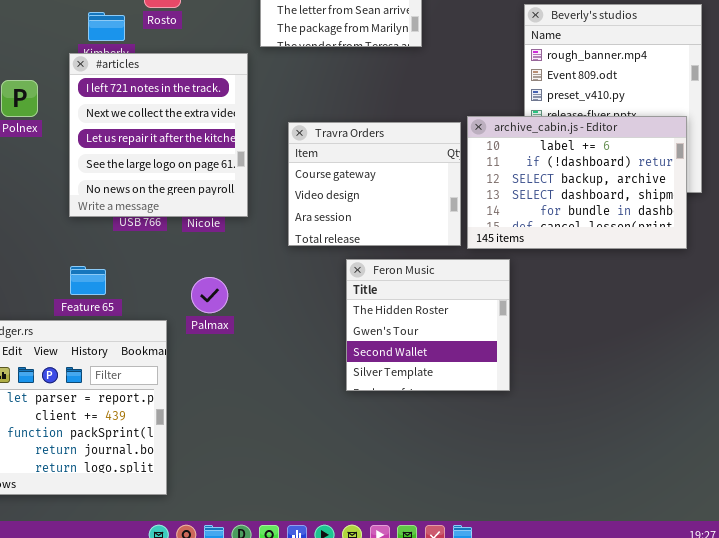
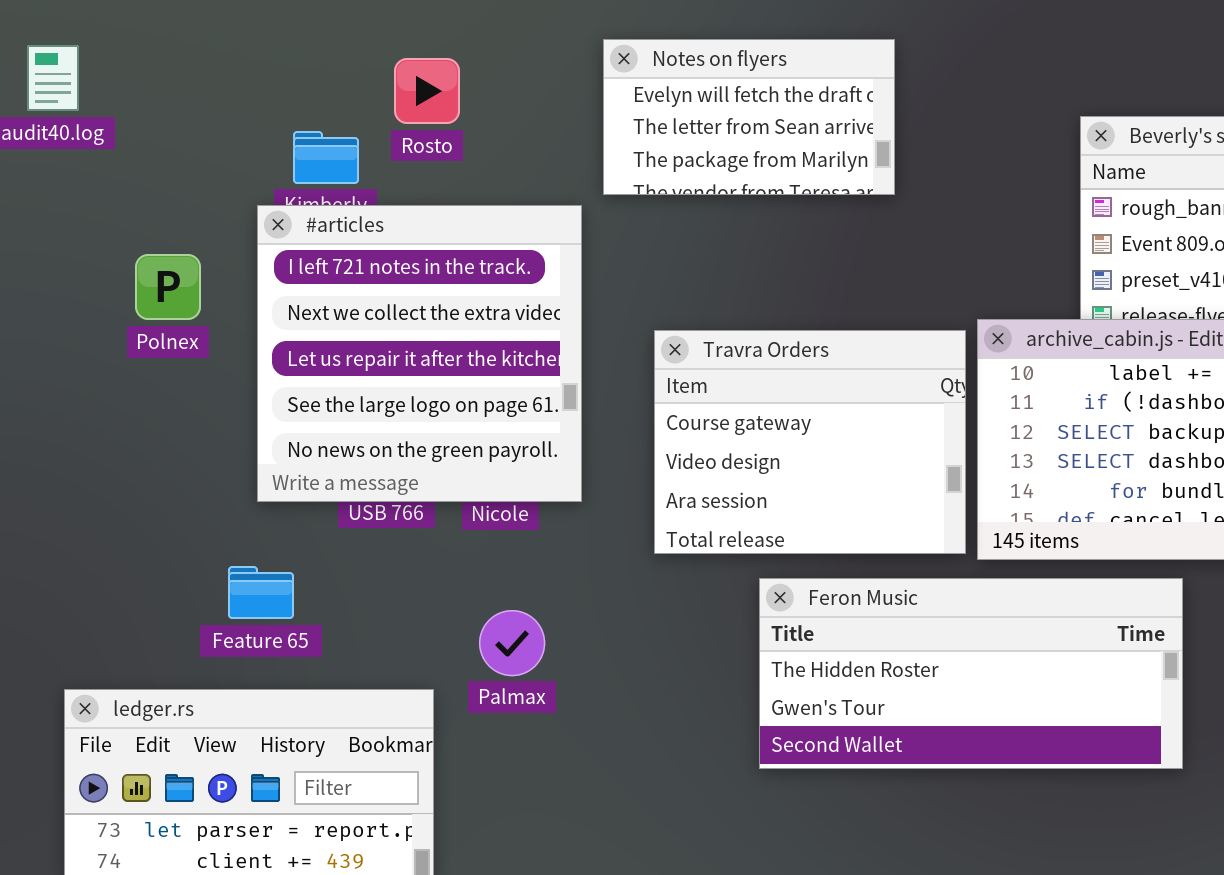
Feron Music: [346,259,510,391] -> [759,578,1183,769], resized
Feature 65: [70,266,106,295] -> [228,566,294,619], moved

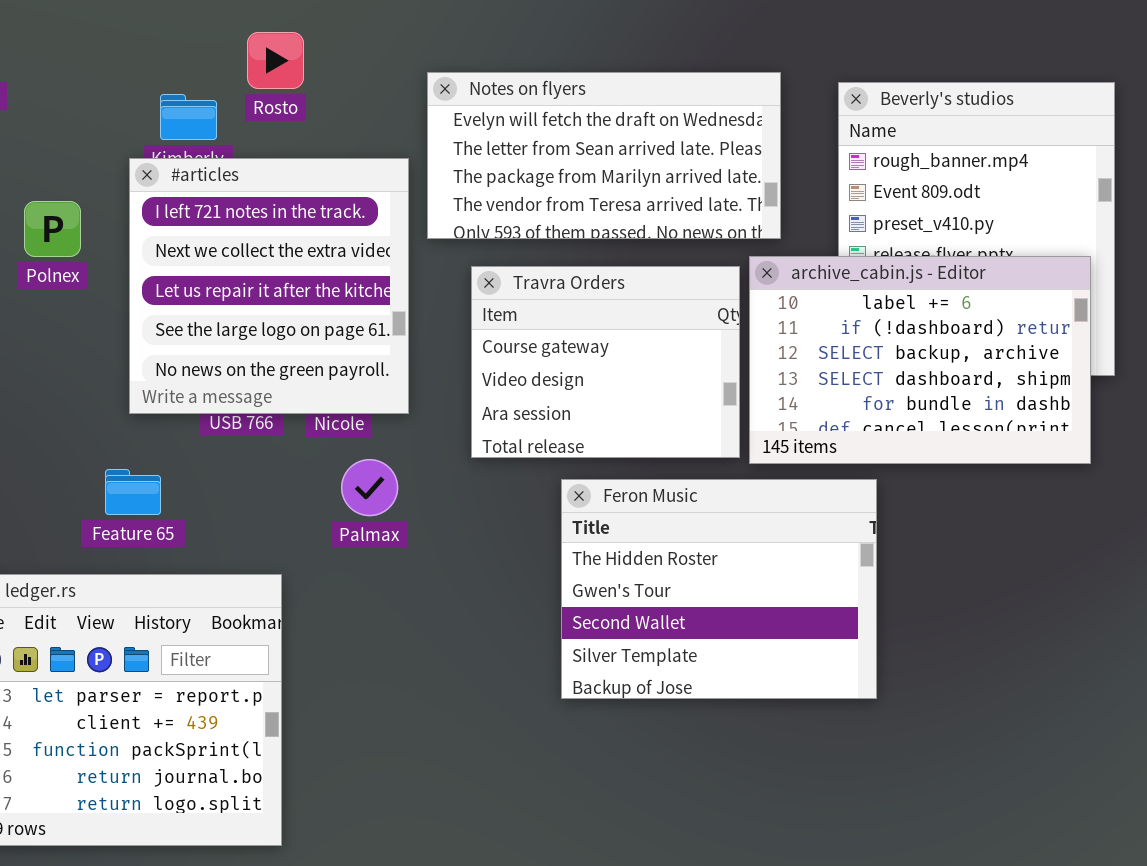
Notes on flyers: [603,39,895,195] -> [427,72,781,239], moved, resized
Feron Music: [759,578,1183,769] -> [561,479,877,699], resized
Palmax: [479,610,545,676] -> [341,459,398,516], moved

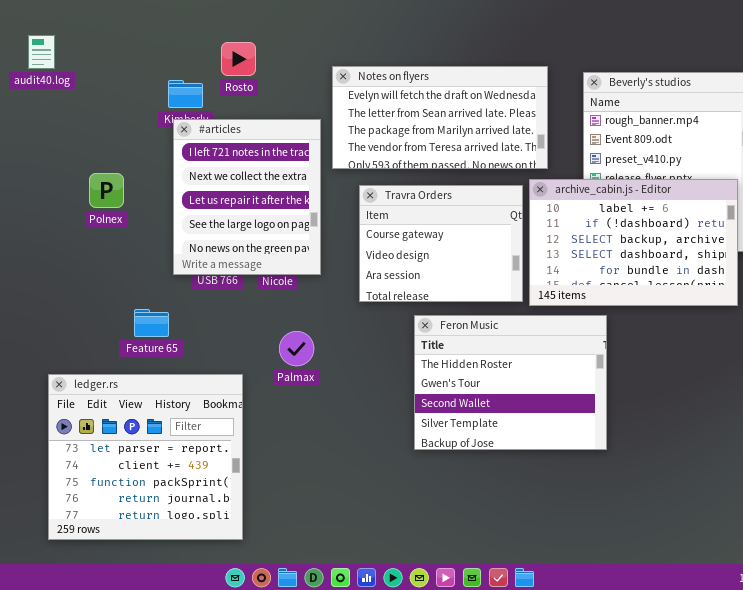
#articles: [129,158,409,414] -> [173,119,321,275], resized
Polnex: [24,201,81,257] -> [89,173,124,208], moved
Palmax: [341,459,398,516] -> [279,331,314,366], moved

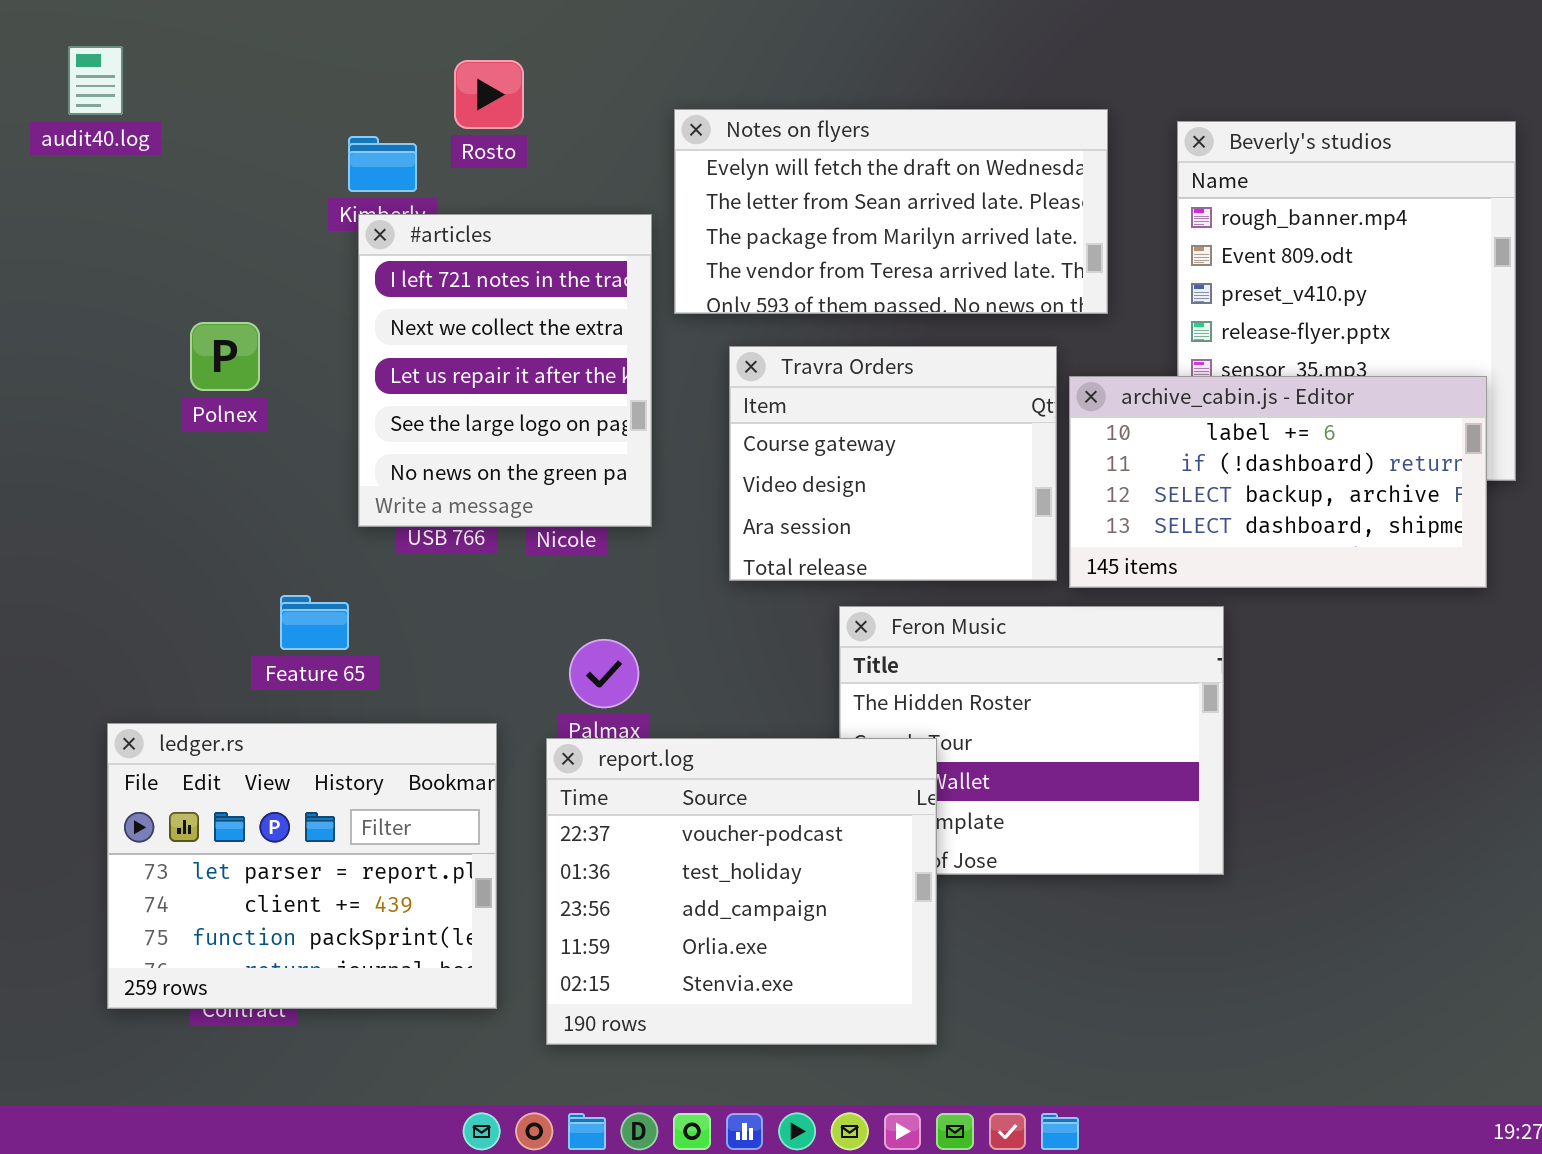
archive_cabin.js - Editor: [529,179,738,306] -> [1069,376,1487,588], resized
ledger.rs: [48,374,243,540] -> [107,723,497,1009], resized
report.log: none -> [546,738,937,1045], opened

